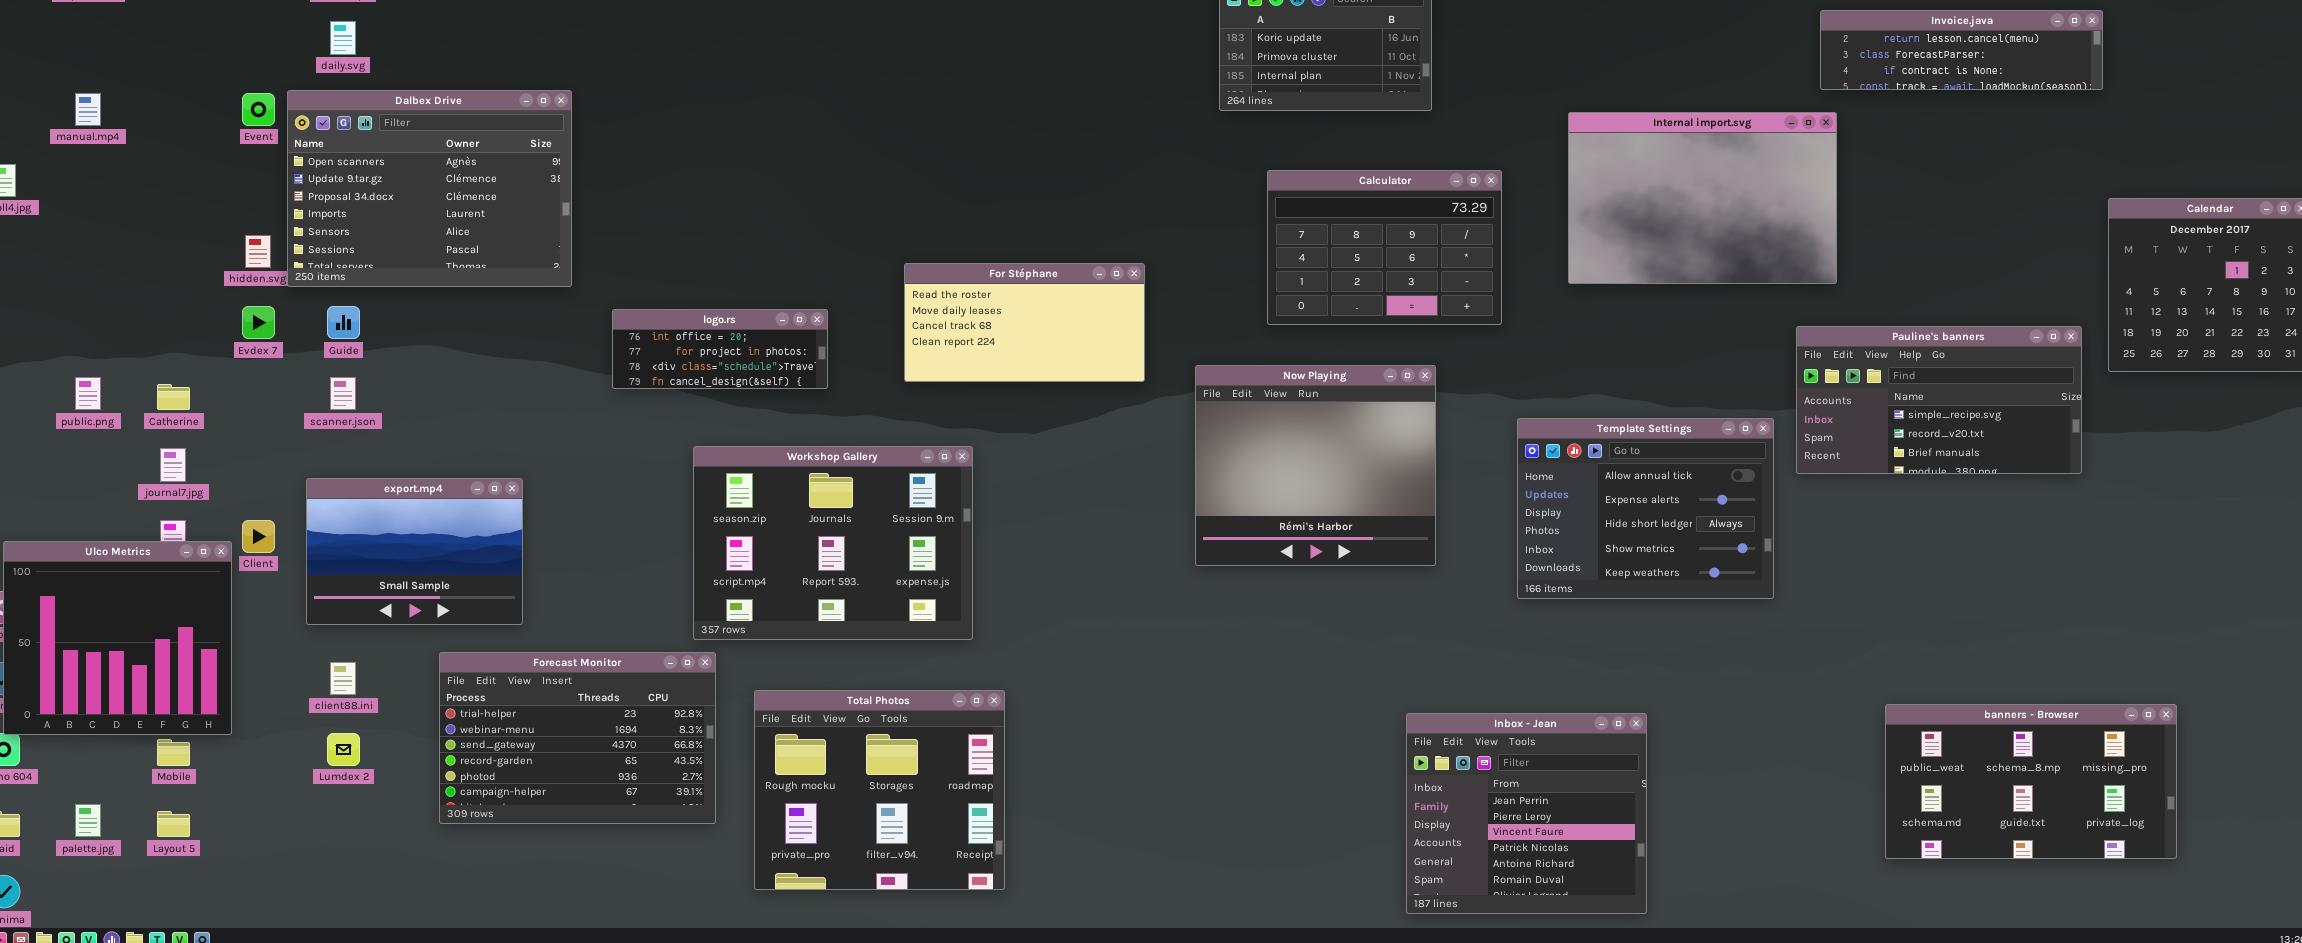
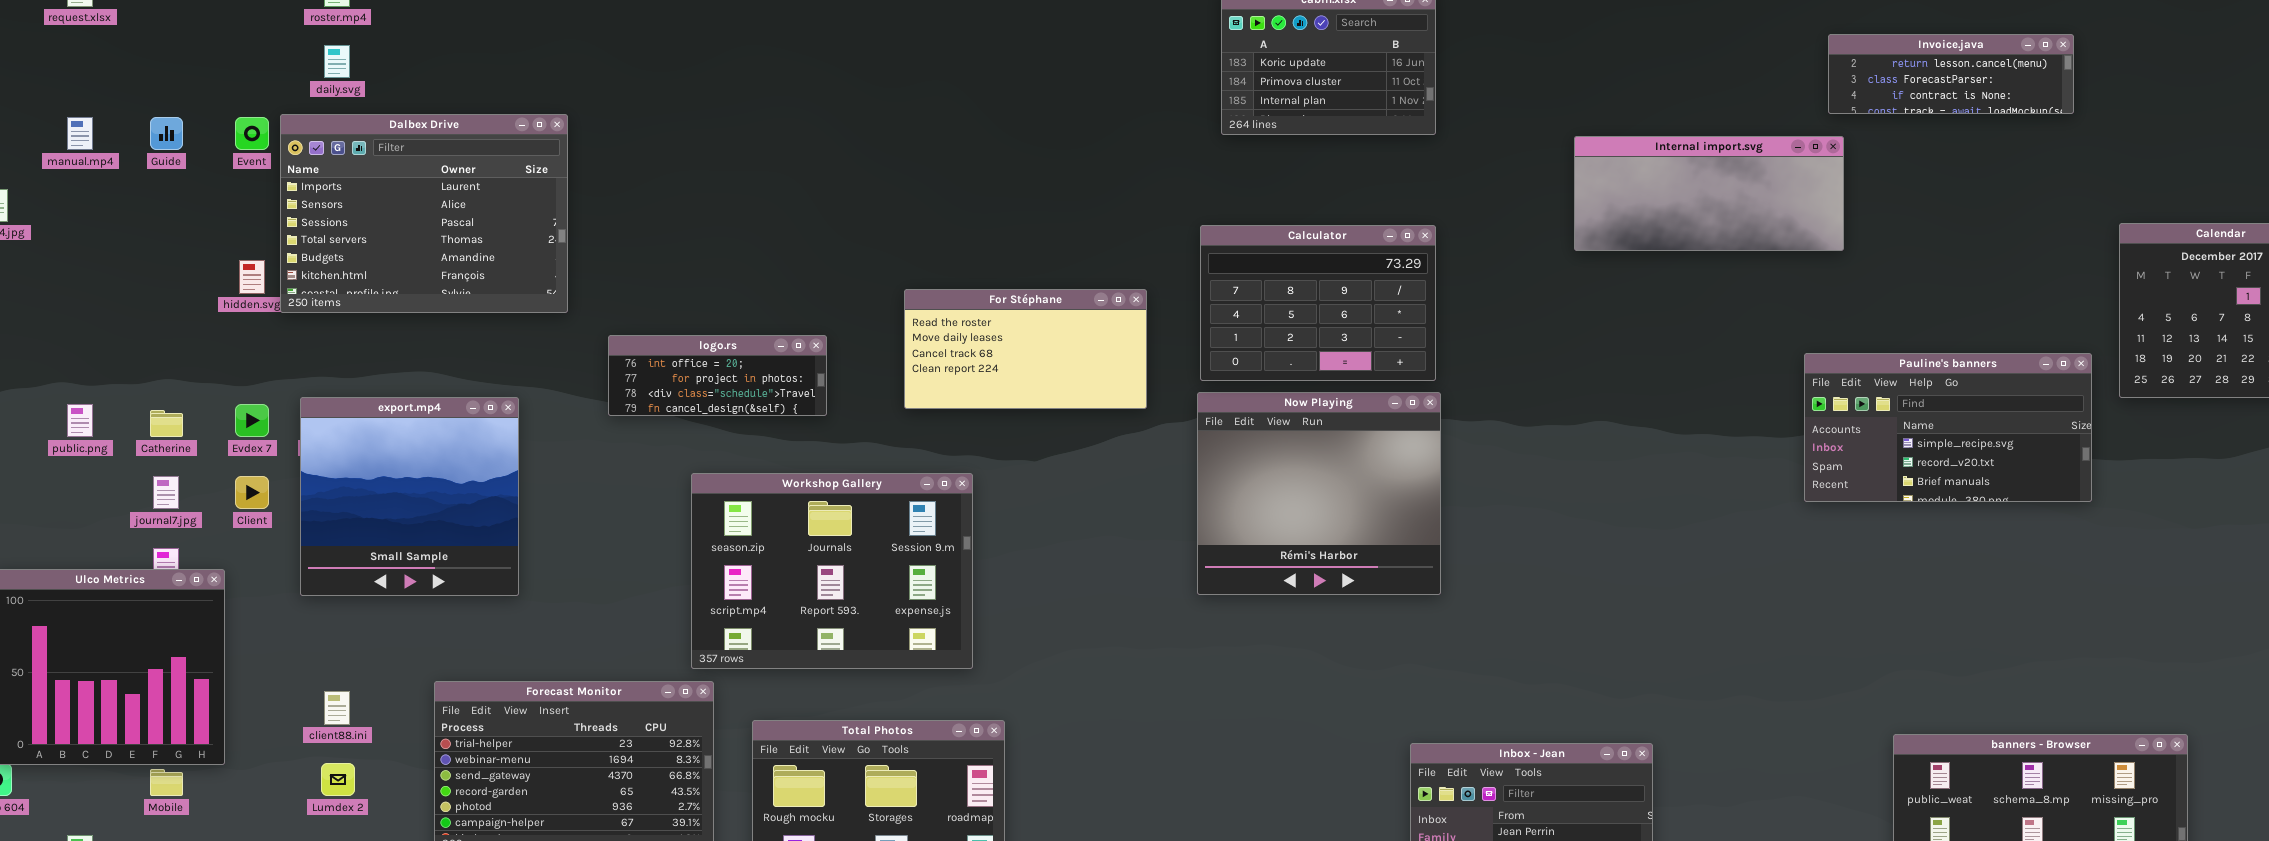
Invoice.java: [1820,10,2103,90] -> [1828,34,2074,114], resized
Dalbex Drive: [287,90,572,287] -> [280,114,568,313], scrolled down 3 rows
Internal import.svg: [1568,112,1837,284] -> [1574,136,1844,251], resized
Calculator: [1267,170,1502,325] -> [1200,225,1436,381], moved
Evdex 7: [242,306,275,339] -> [235,404,269,437], moved
Guide: [327,306,360,339] -> [150,117,183,150], moved
Template Settings: [1517,418,1774,599] -> none, closed
export.mp4: [306,478,523,625] -> [300,397,519,596], moved, resized
Client: [242,520,275,553] -> [235,476,269,509], moved

